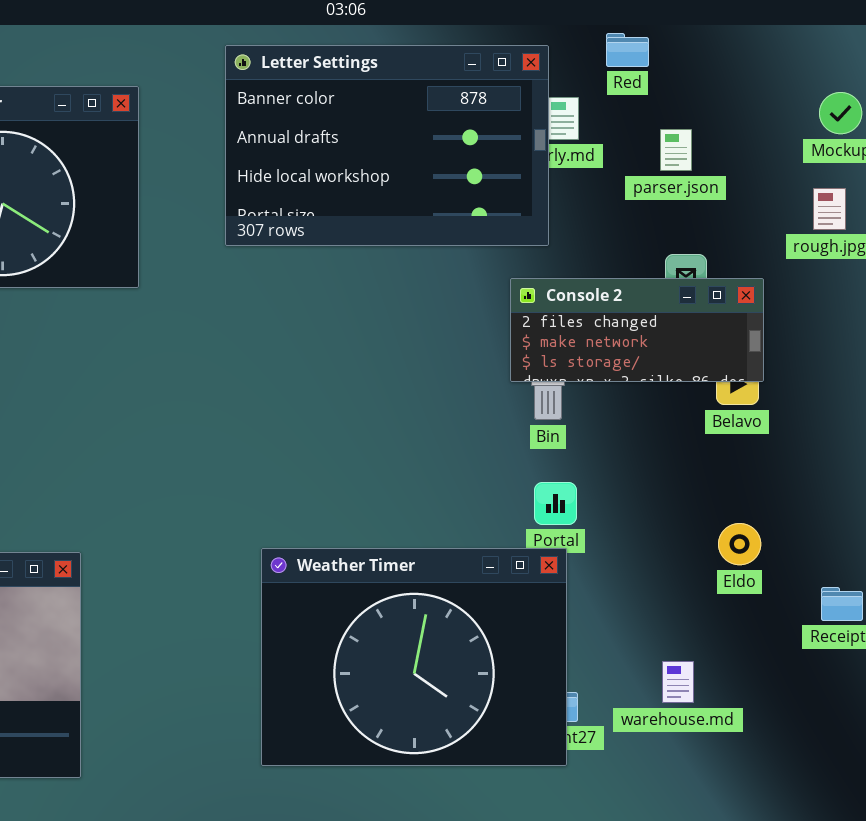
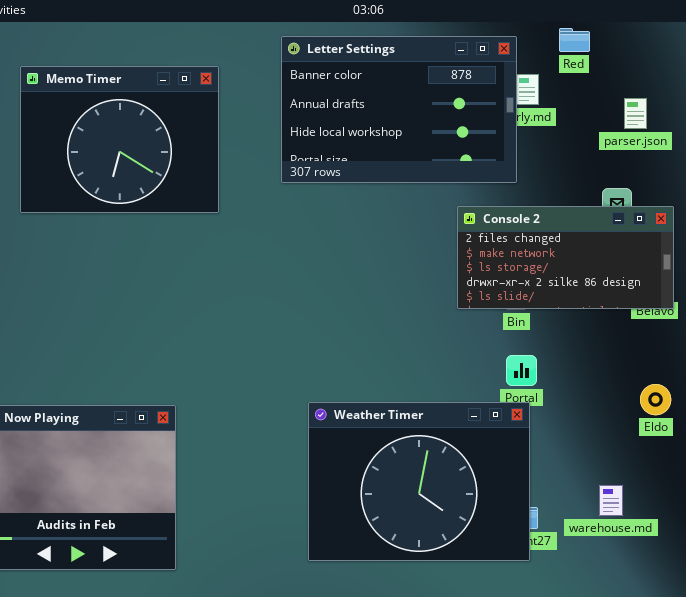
parser.json: [660,129,692,171] -> [624,98,647,129], moved
Console 2: [510,278,764,382] -> [457,206,674,309], resized

